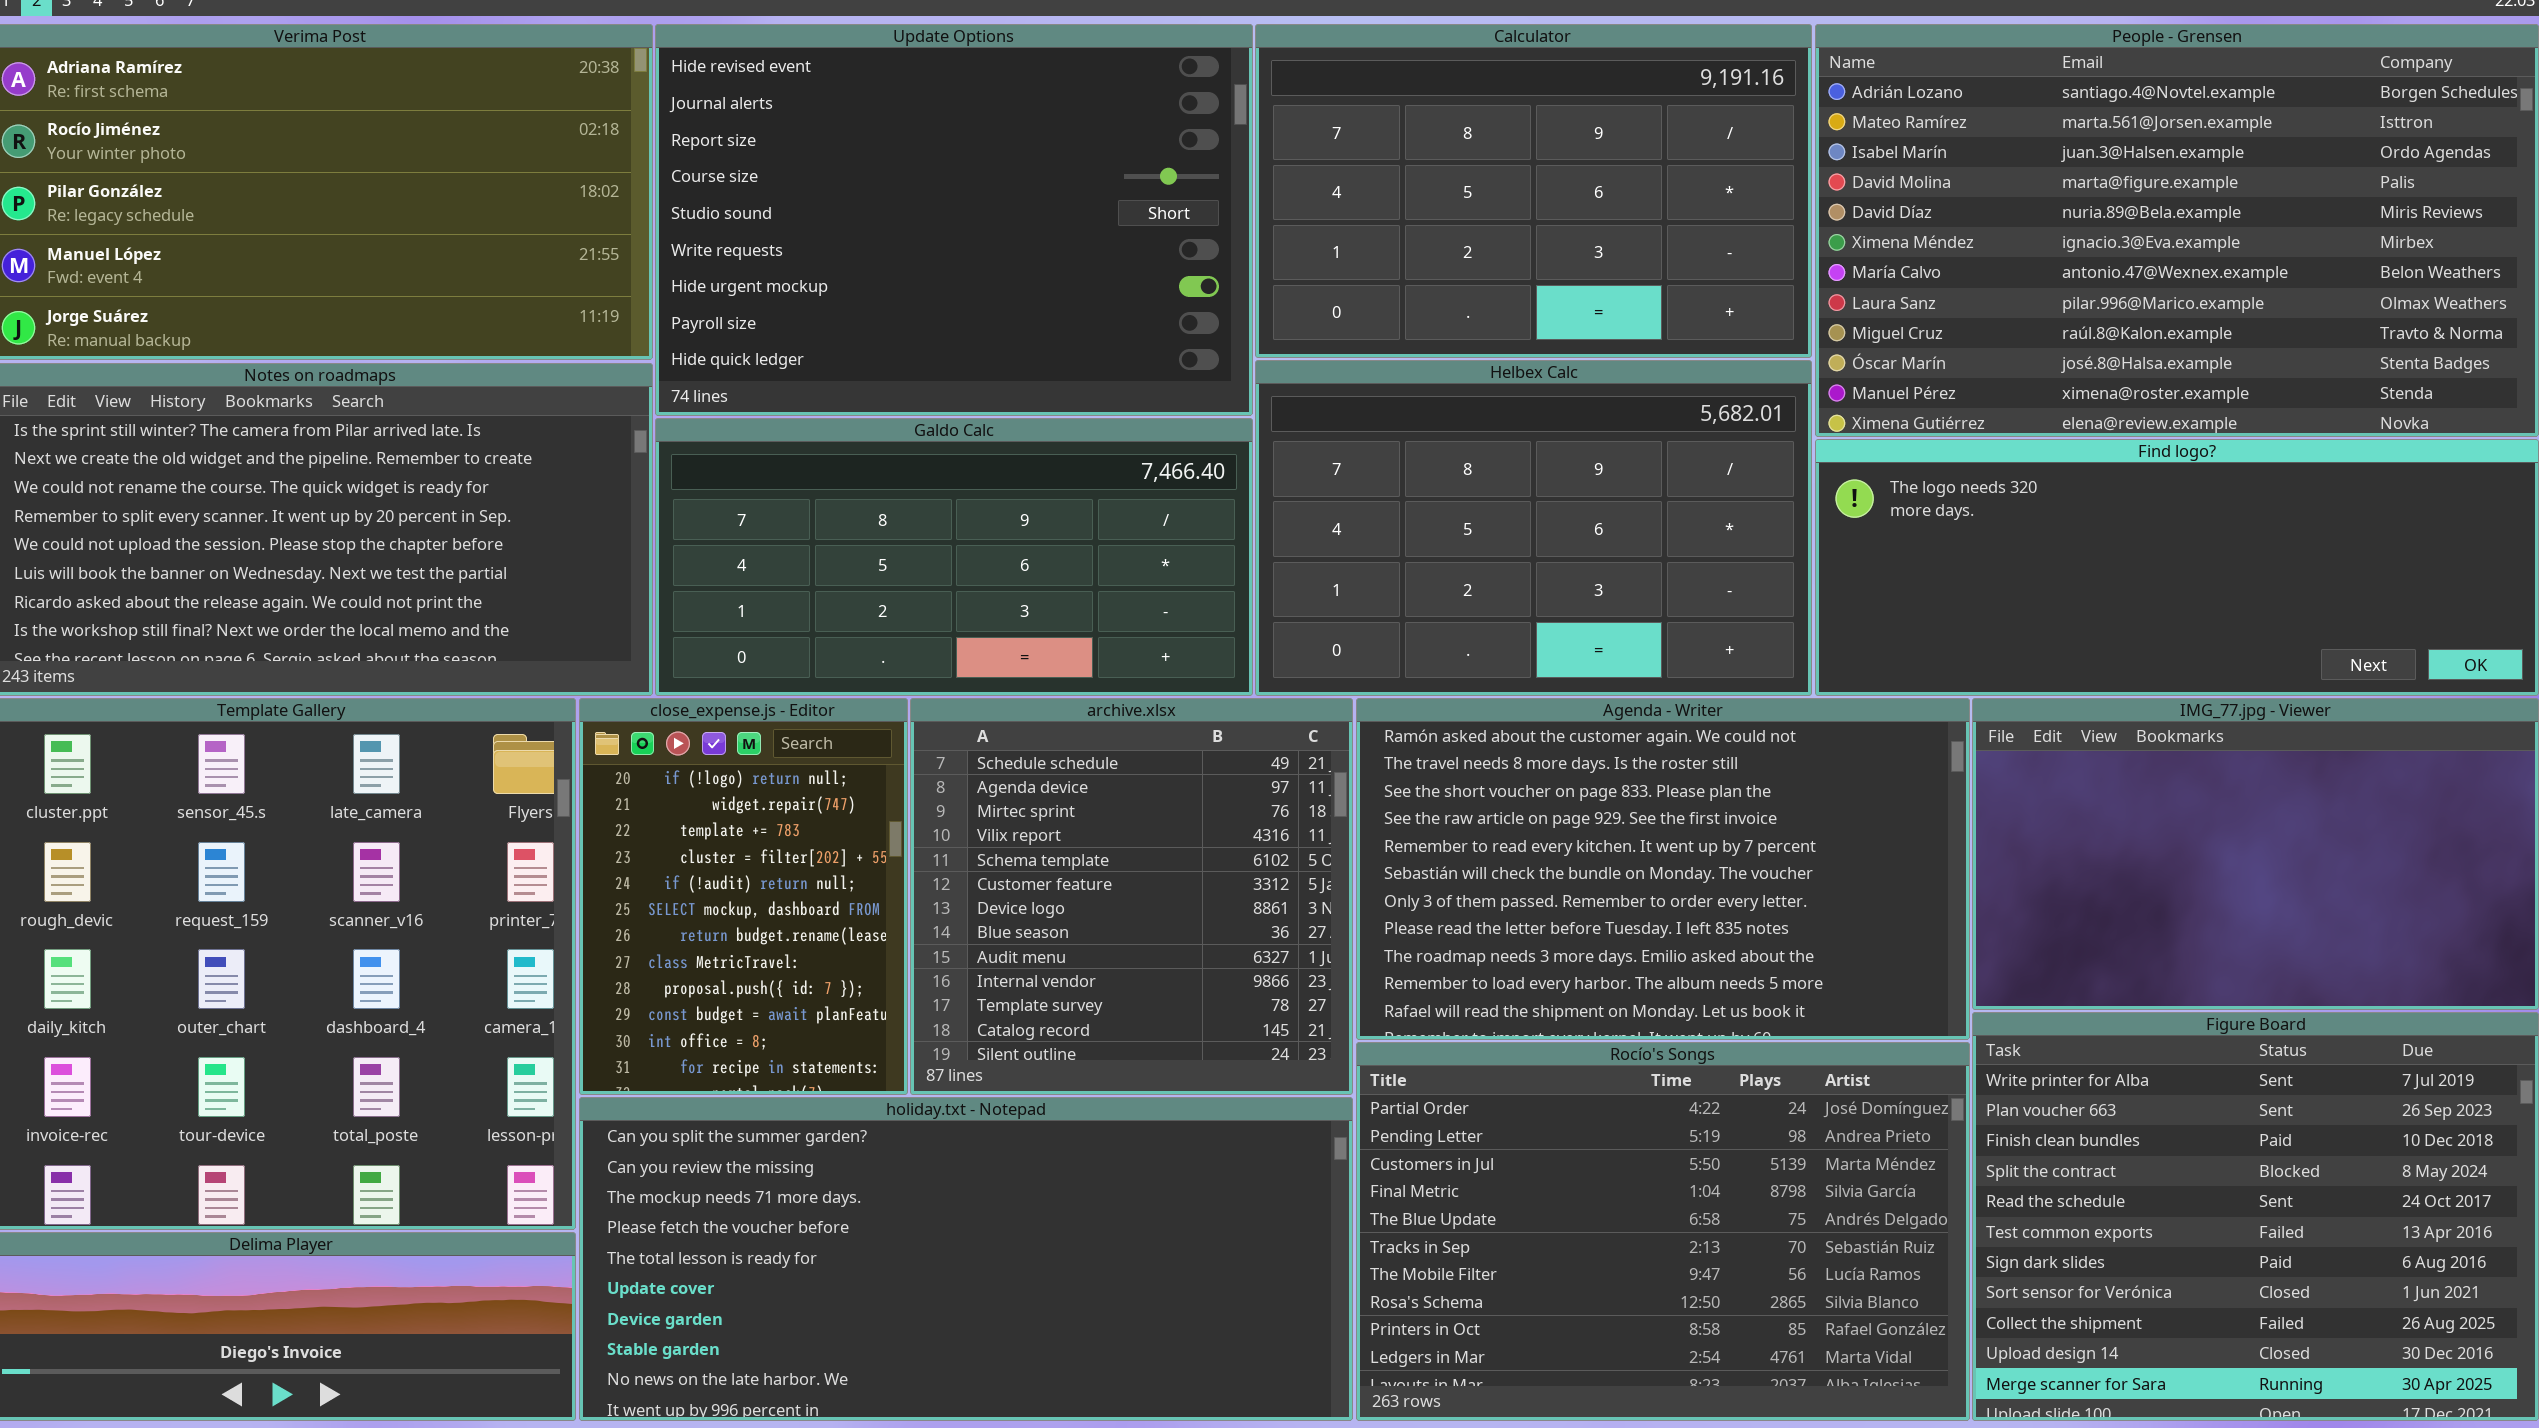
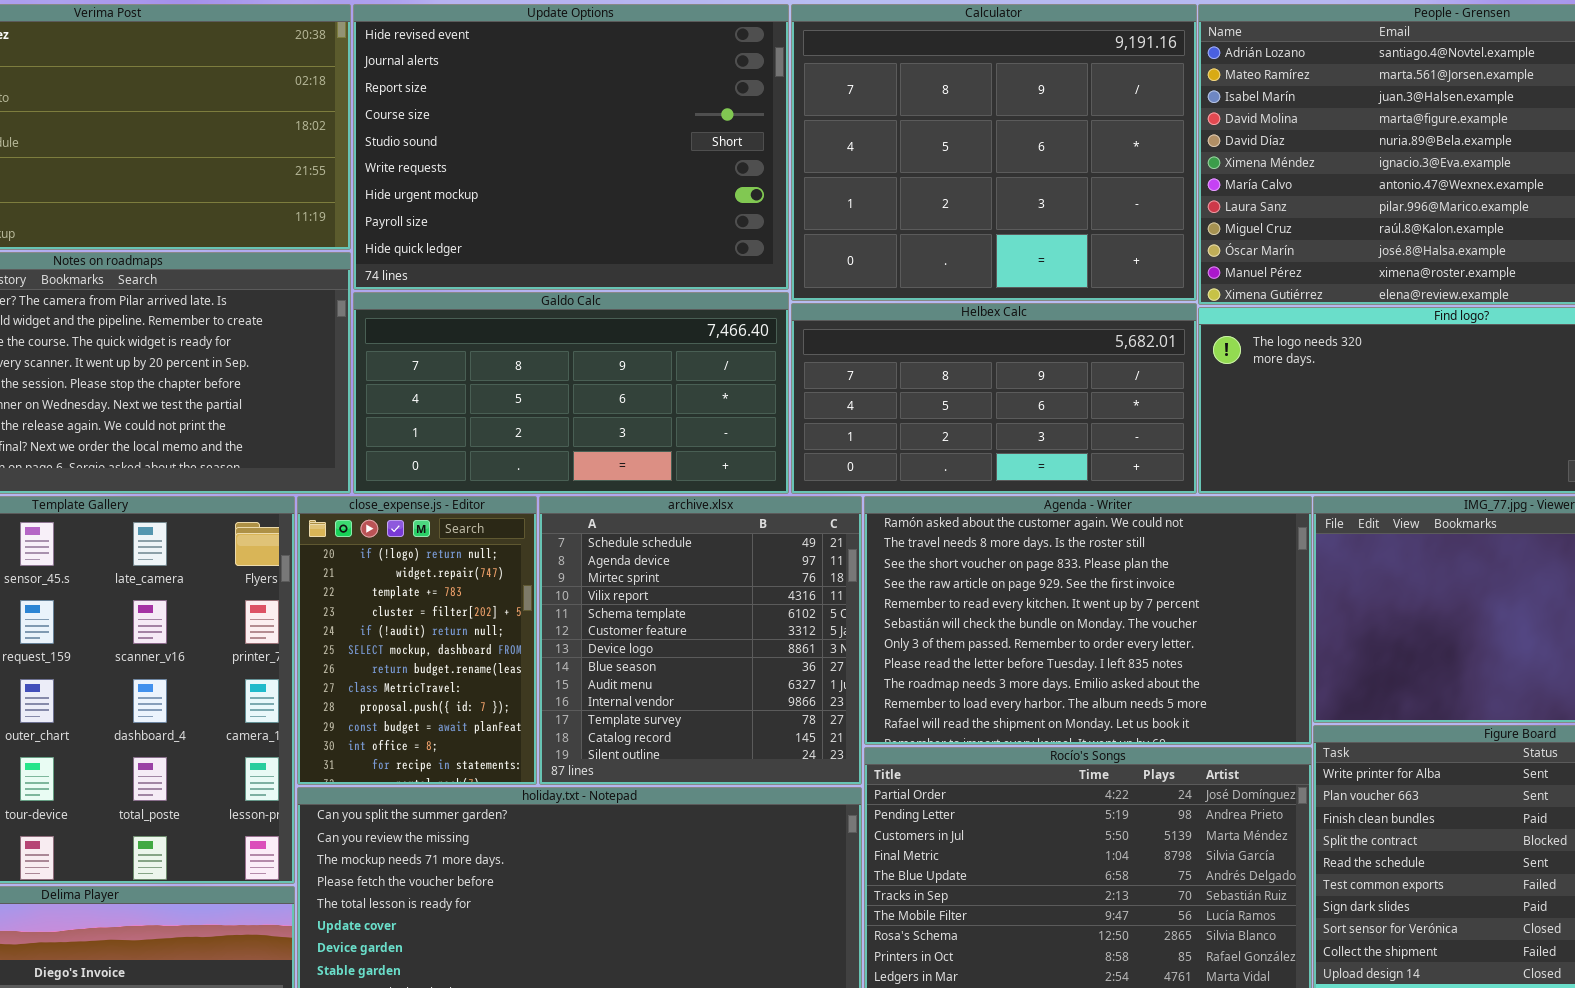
Calculator: [1255,24,1812,358] -> [791,4,1197,301], resized
Helbex Calc: [1255,360,1812,696] -> [791,303,1197,494], resized

